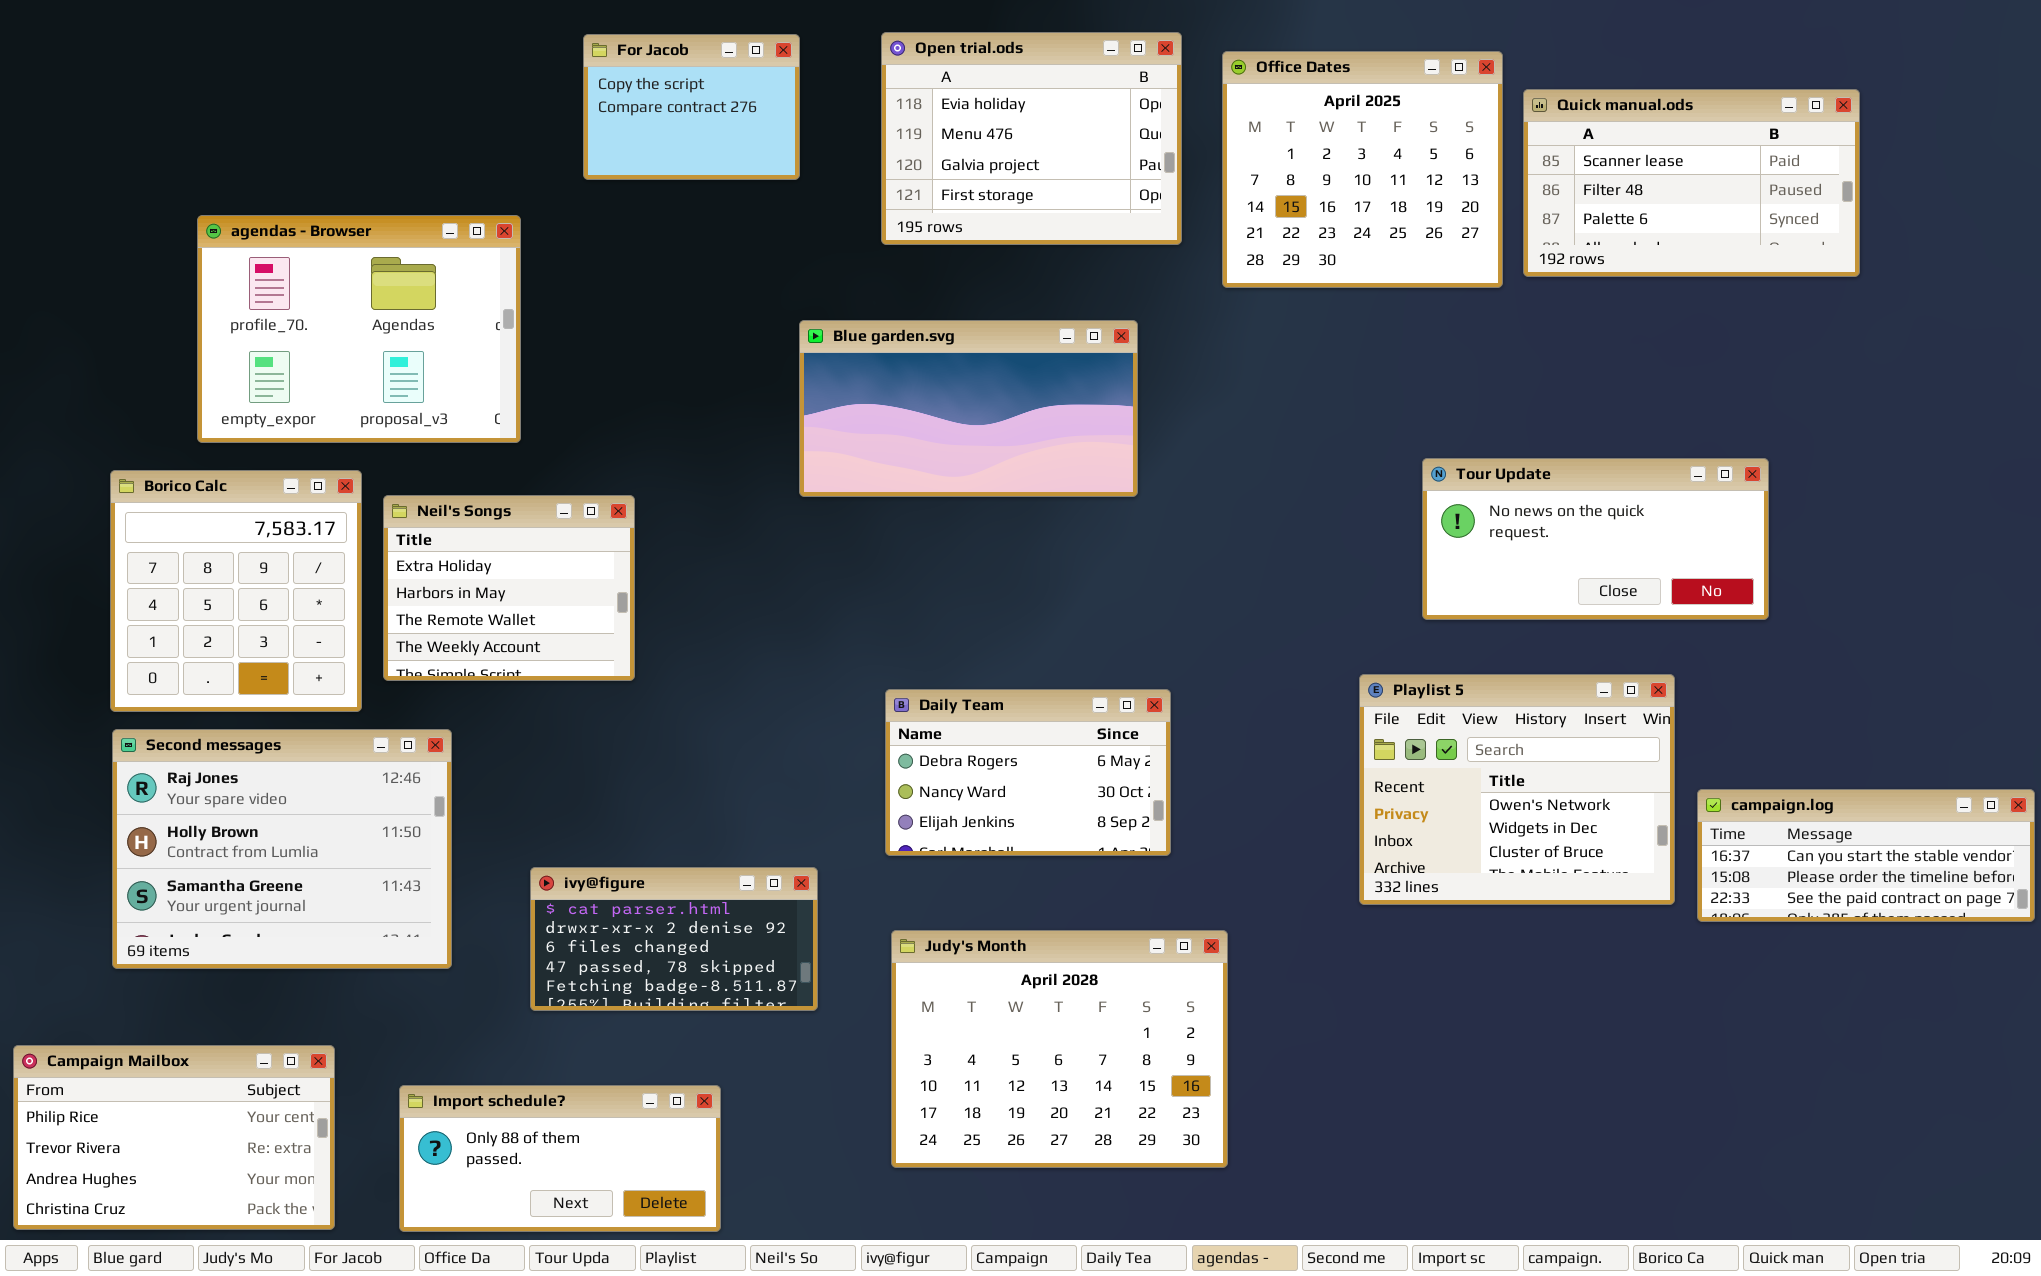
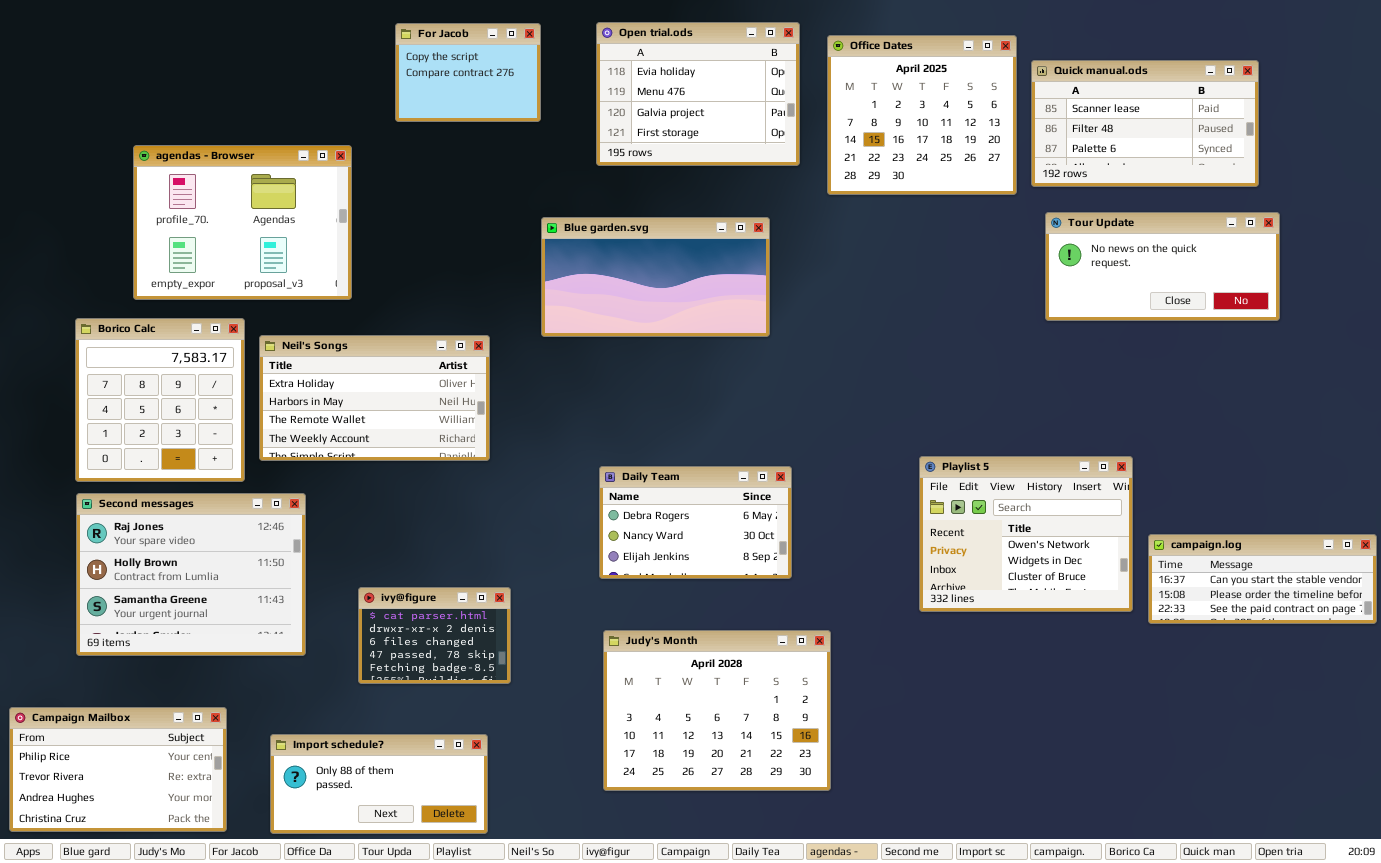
Tour Update: [1422,458,1769,620] -> [1045,212,1280,321], moved
Neil's Songs: [383,495,635,681] -> [259,335,490,461], resized
ivy@figure: [530,867,818,1011] -> [358,587,511,684], resized

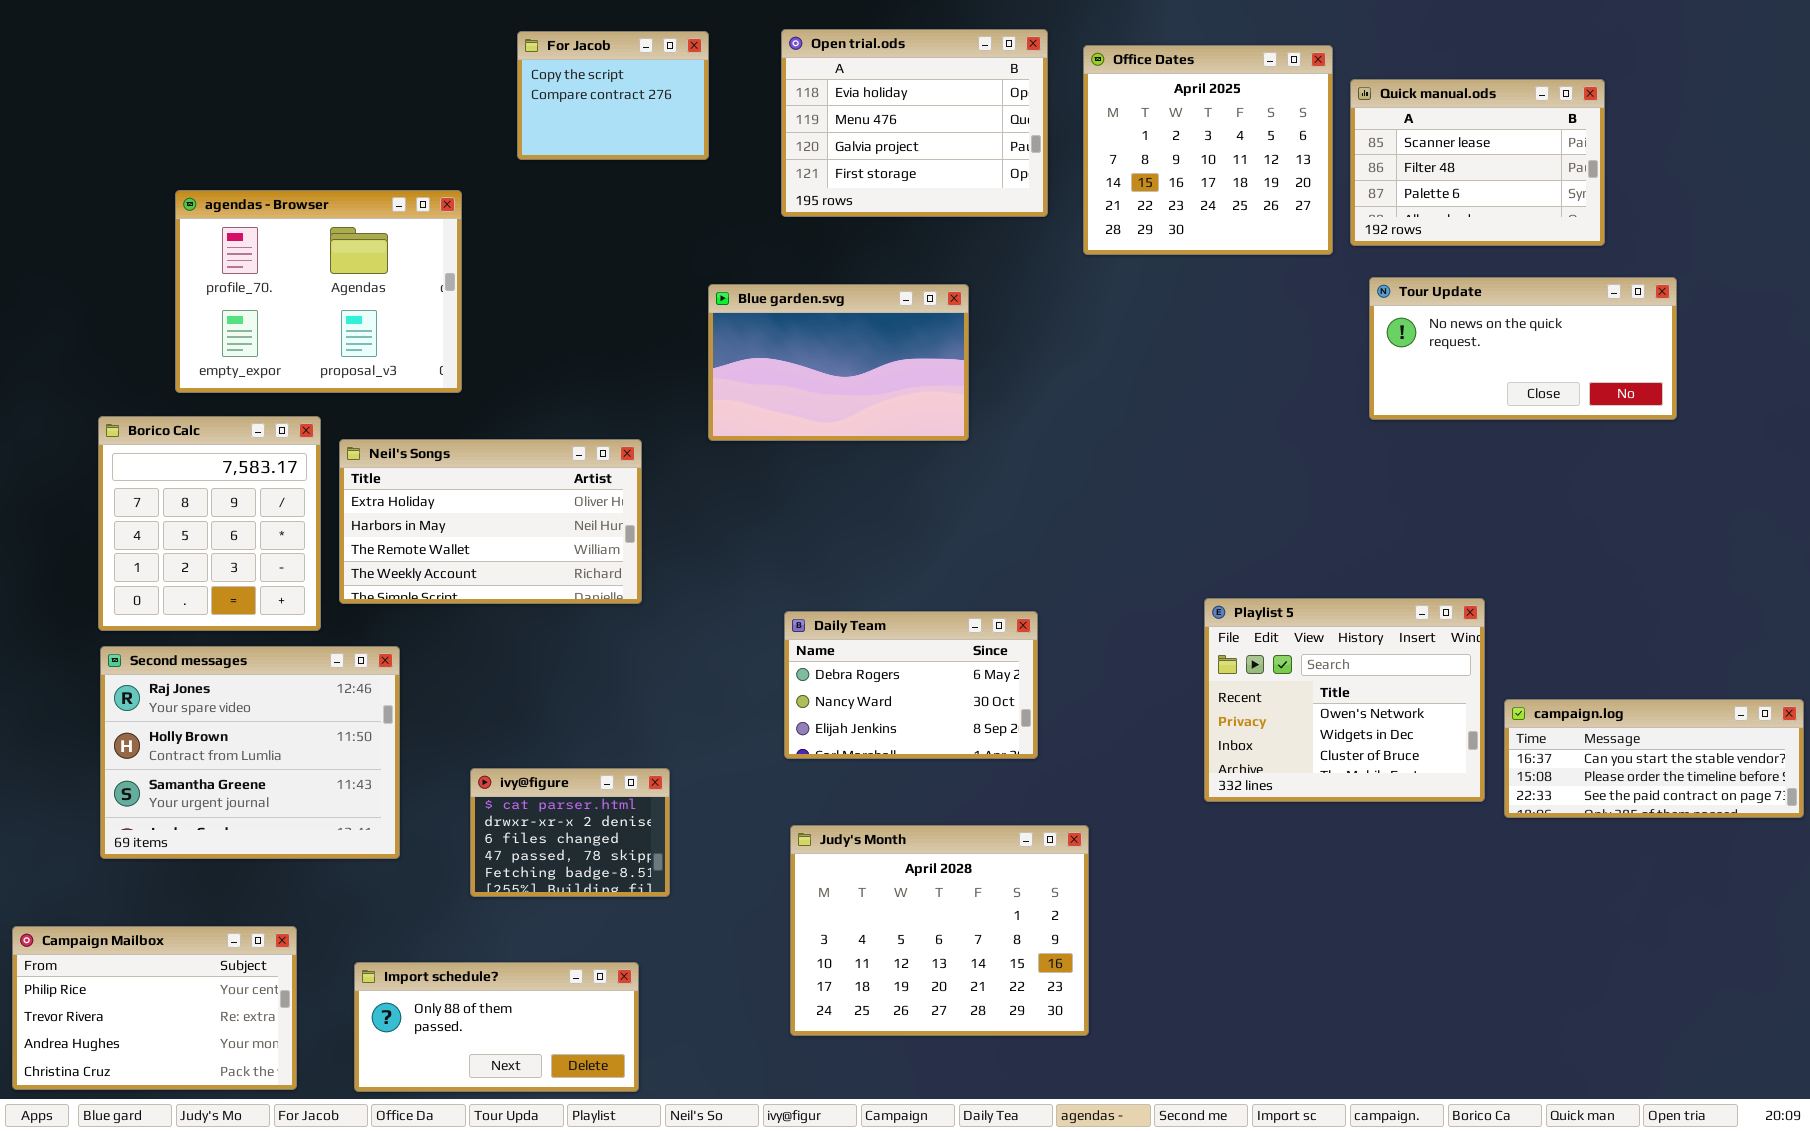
Quick manual.ods: [1031,60,1259,187] -> [1350,79,1605,246], resized
Blue garden.svg: [541,217,770,337] -> [708,284,969,441], resized

